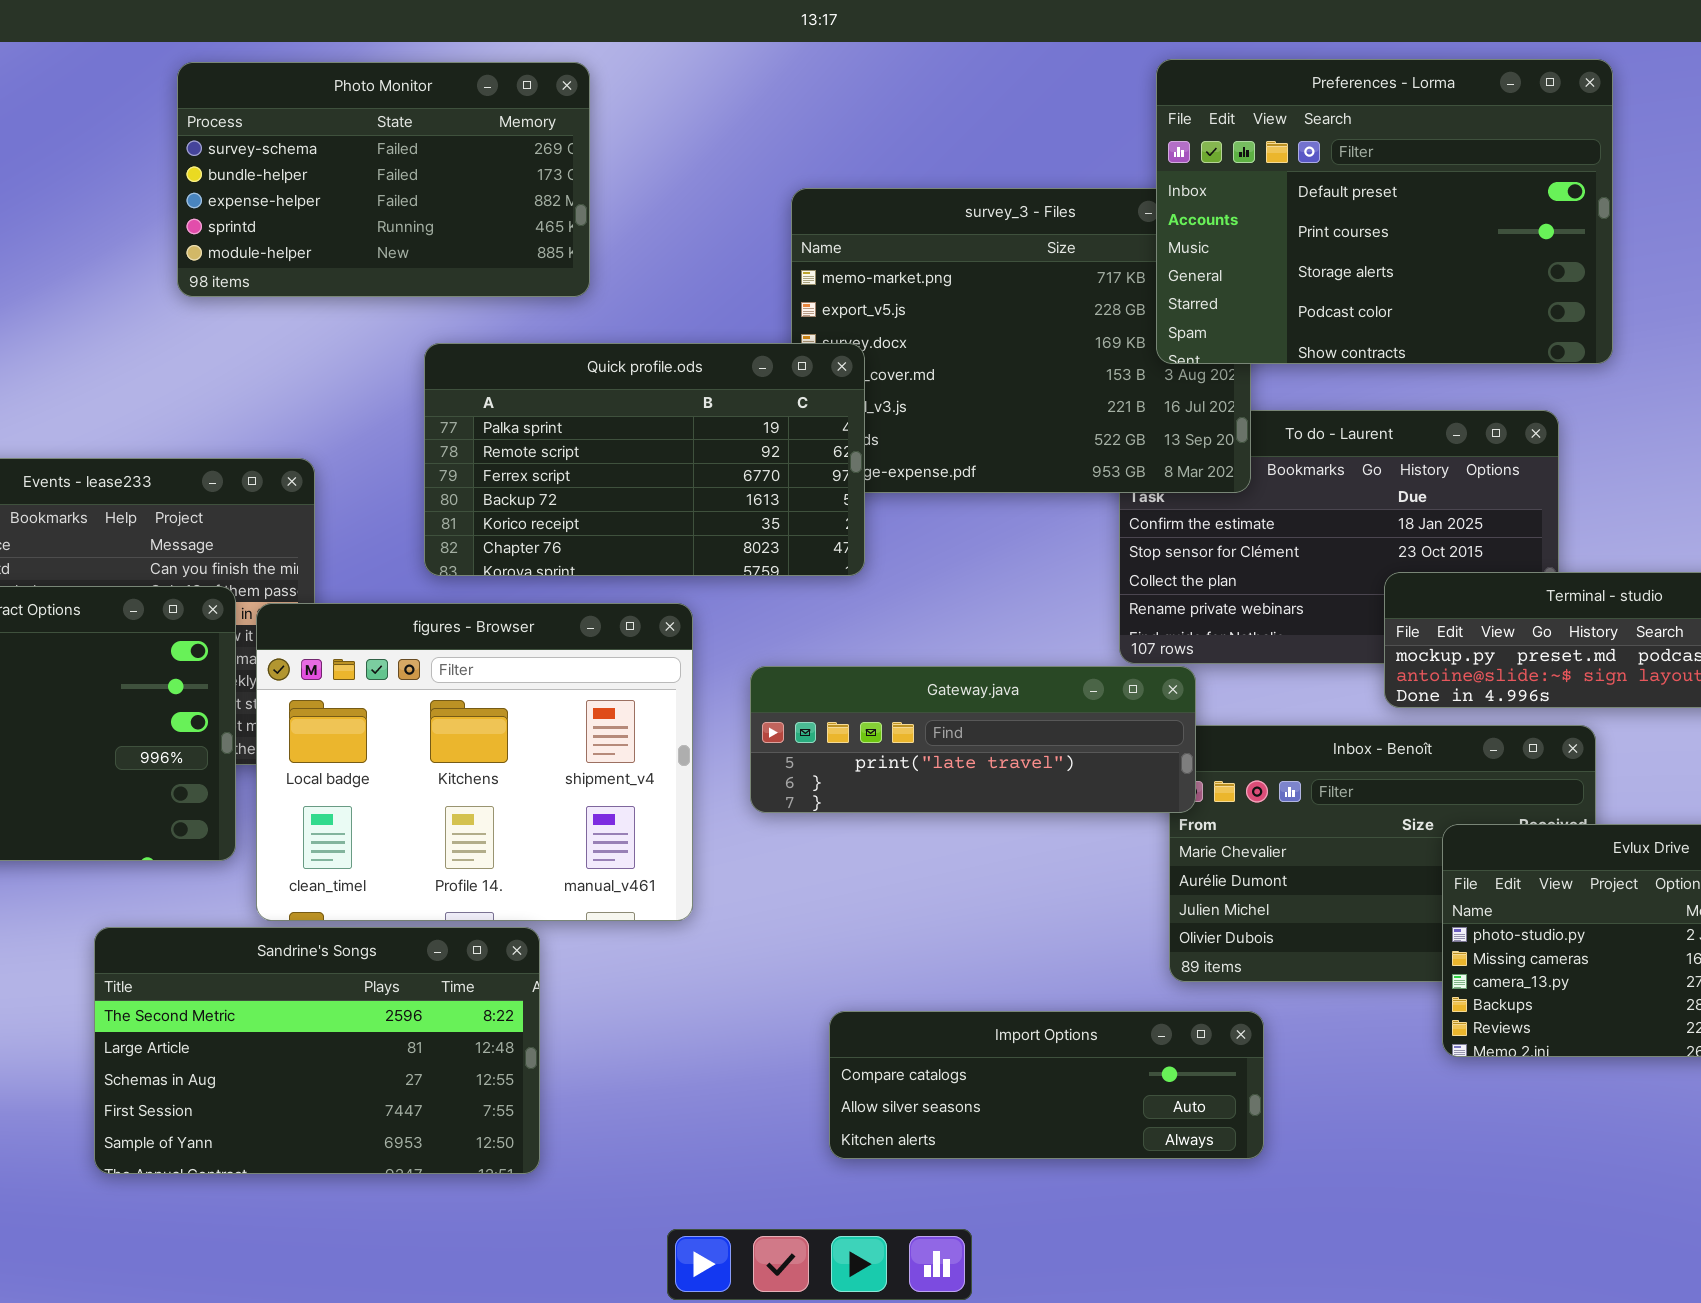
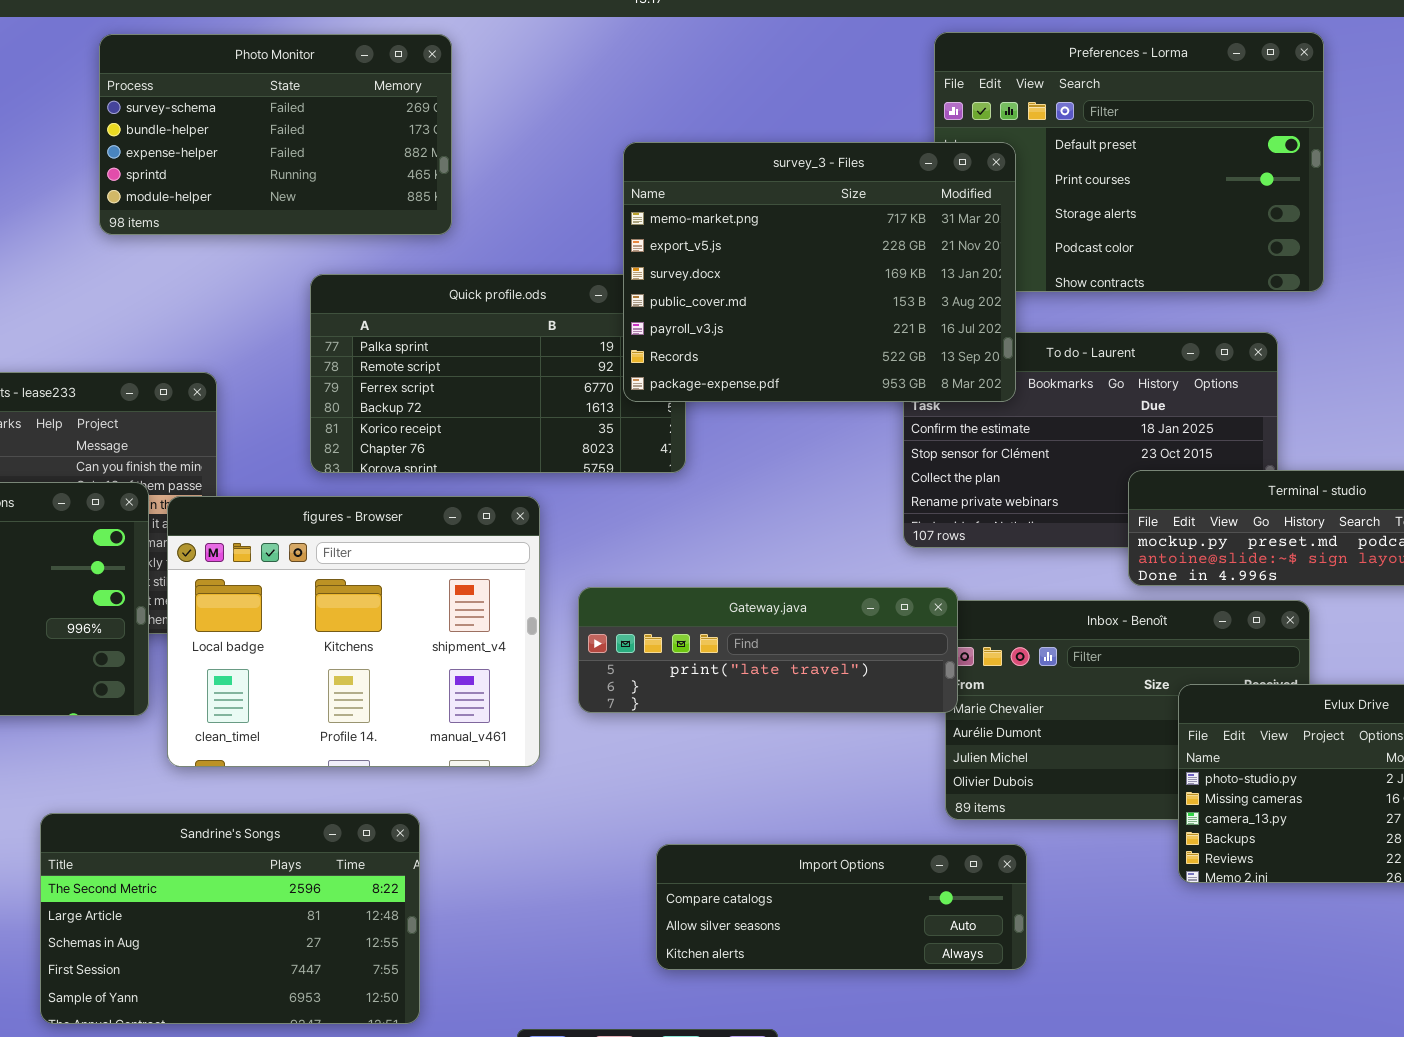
survey_3 - Files: [791,188,1251,493] -> [623,142,1016,402], raised
Gateway.java: [750,666,1196,813] -> [578,587,958,713], moved
Sandrine's Songs: [94,927,540,1174] -> [40,813,420,1024], moved

